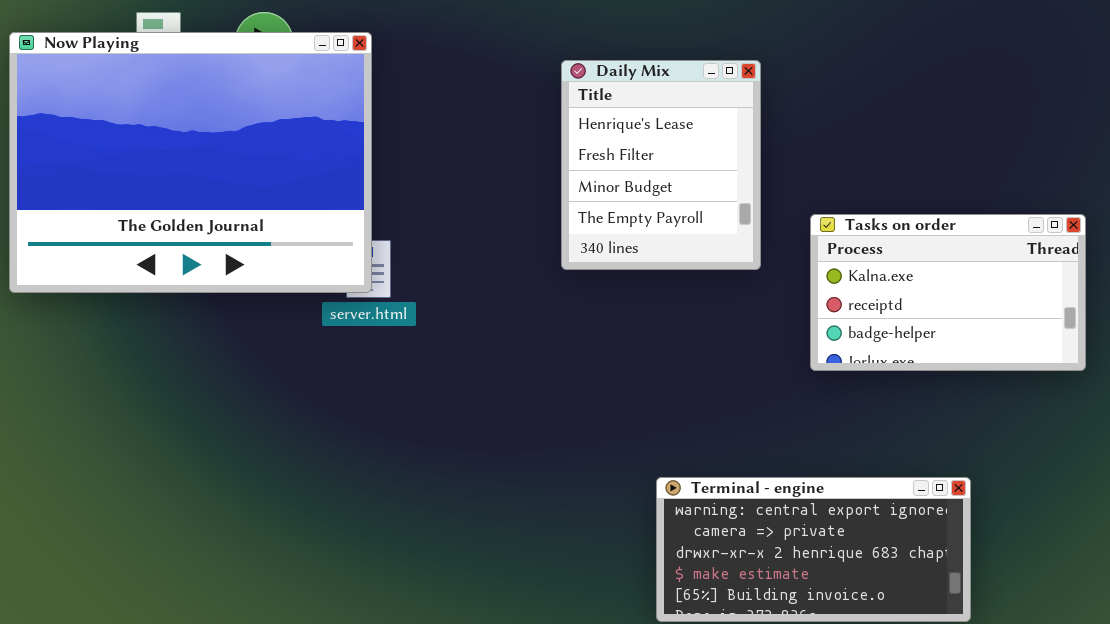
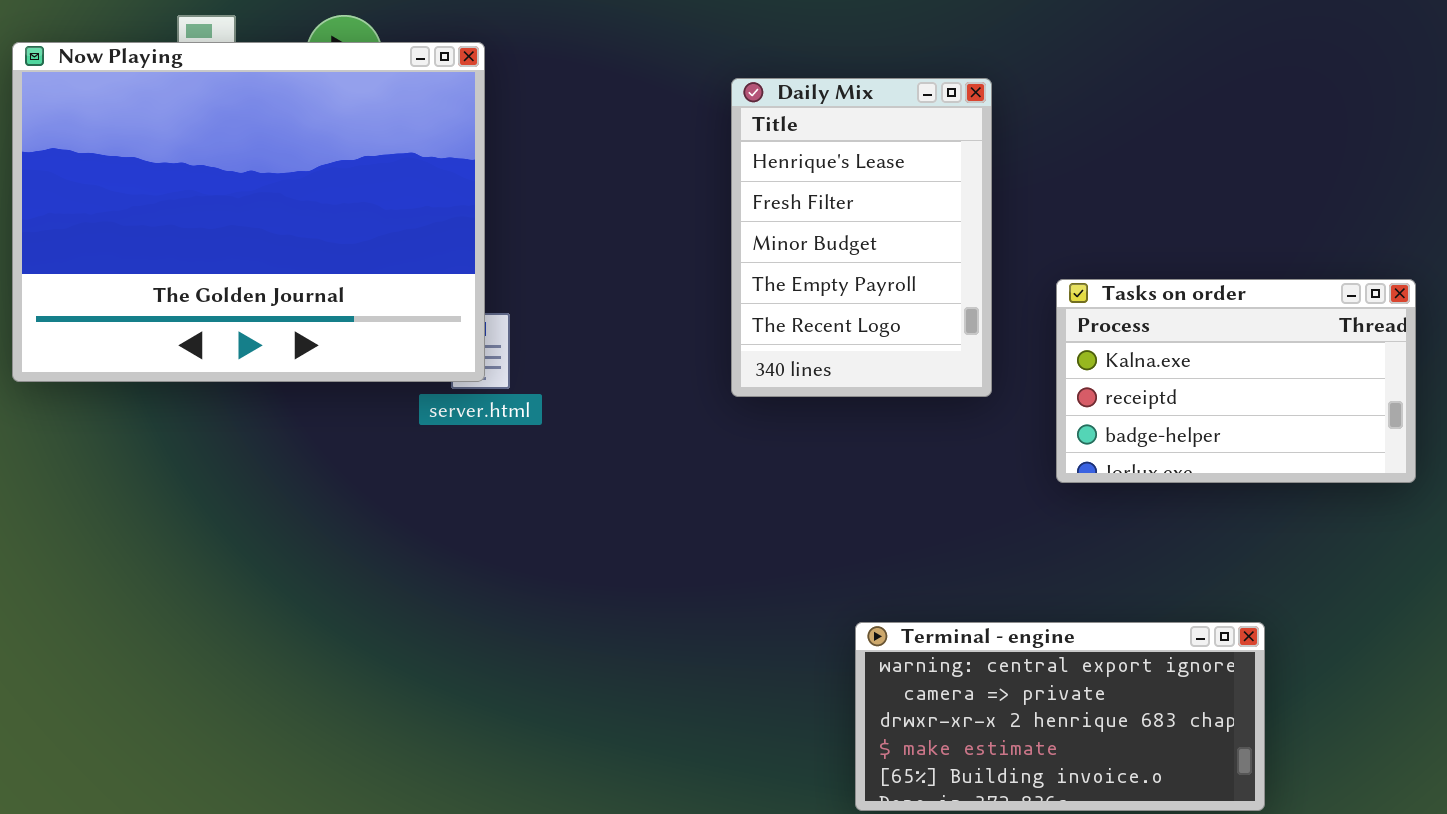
Daily Mix: [561,60,761,270] -> [731,78,992,397], resized

